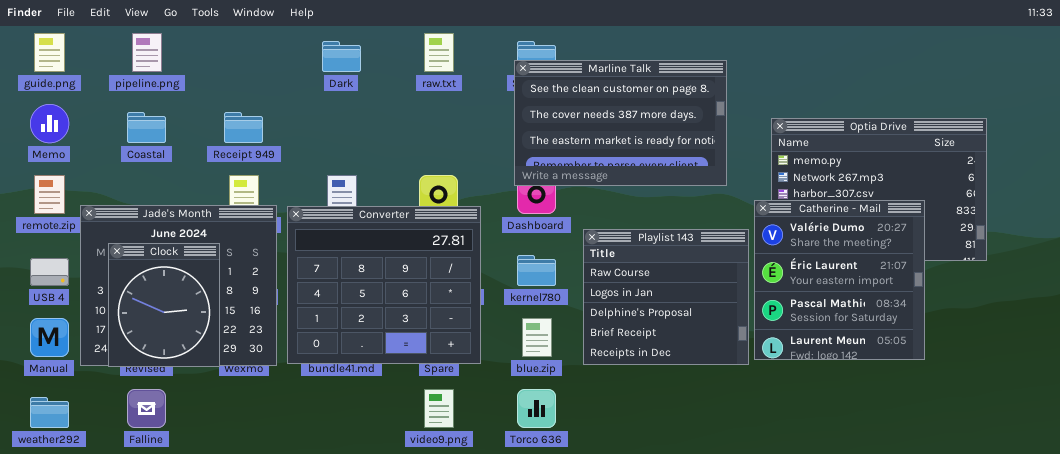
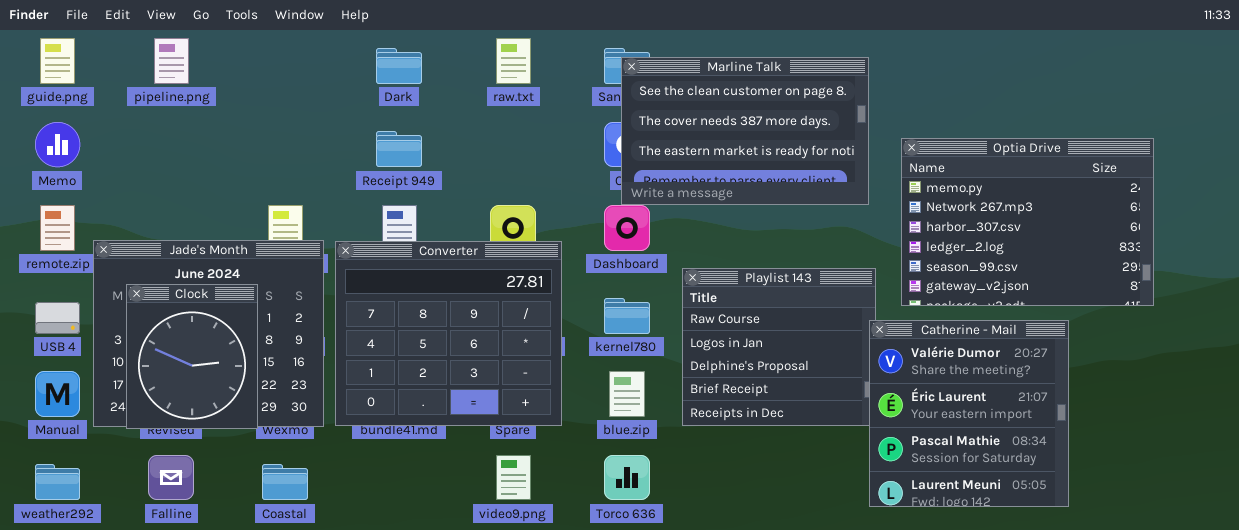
Marline Talk: [514,60,727,186] -> [621,57,869,205], moved
Coastal: [127,112,166,143] -> [262,464,308,500], moved
Receipt 949: [224,112,263,143] -> [376,131,422,167], moved
Catherine - Mail: [754,200,925,360] -> [869,320,1069,507], moved

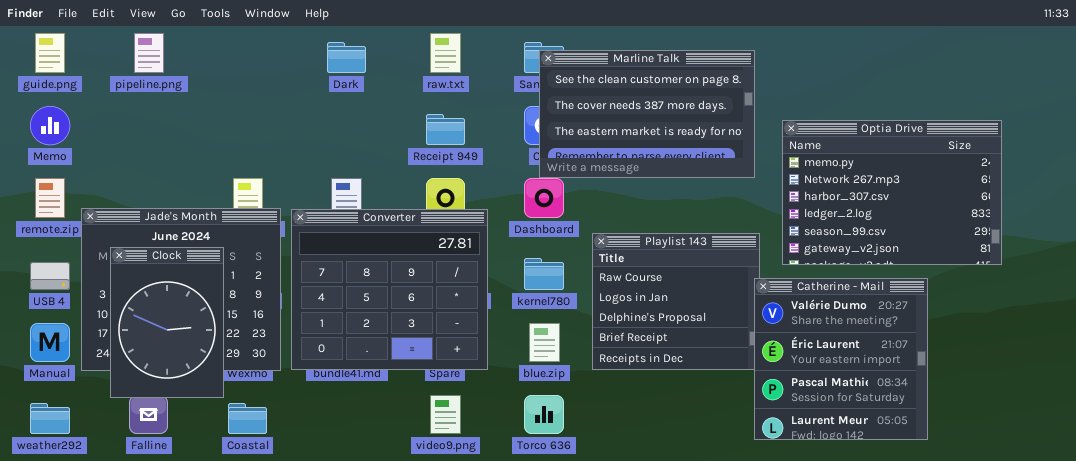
Receipt 949: [376,131,422,167] -> [426,114,465,145], moved
Clock: [126,284,258,429] -> [110,247,224,398], resized

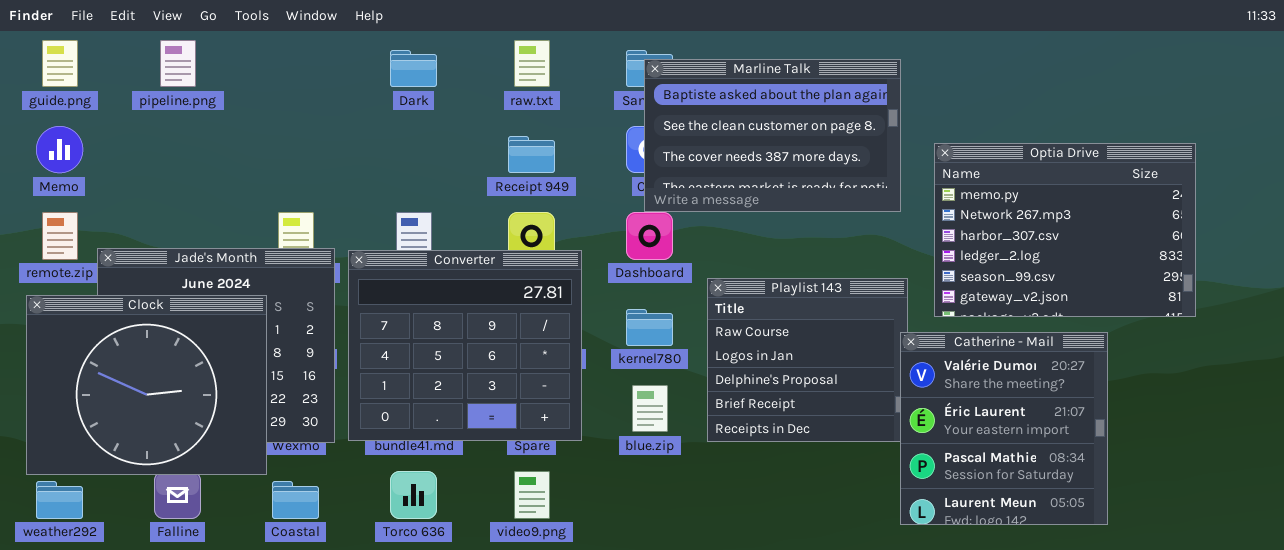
Marline Talk: [539,50,755,178] -> [644,59,901,212], scrolled up 1 row
Clock: [110,247,224,398] -> [26,295,267,475], resized
Torco 636: [524,395,564,434] -> [390,471,437,519], moved

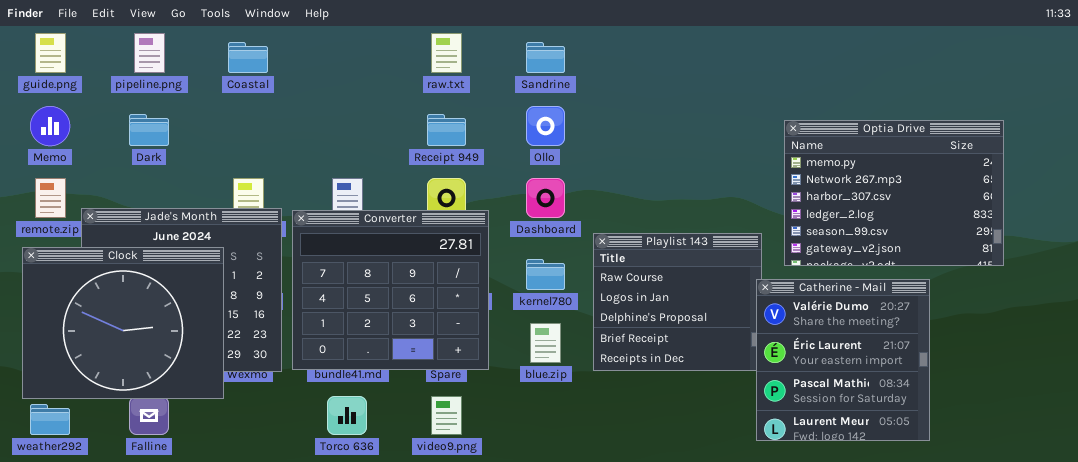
Dark: [390,50,437,87] -> [129,114,169,146], moved
Marline Talk: [644,59,901,212] -> none, closed
Coastal: [272,481,319,519] -> [228,42,268,73], moved

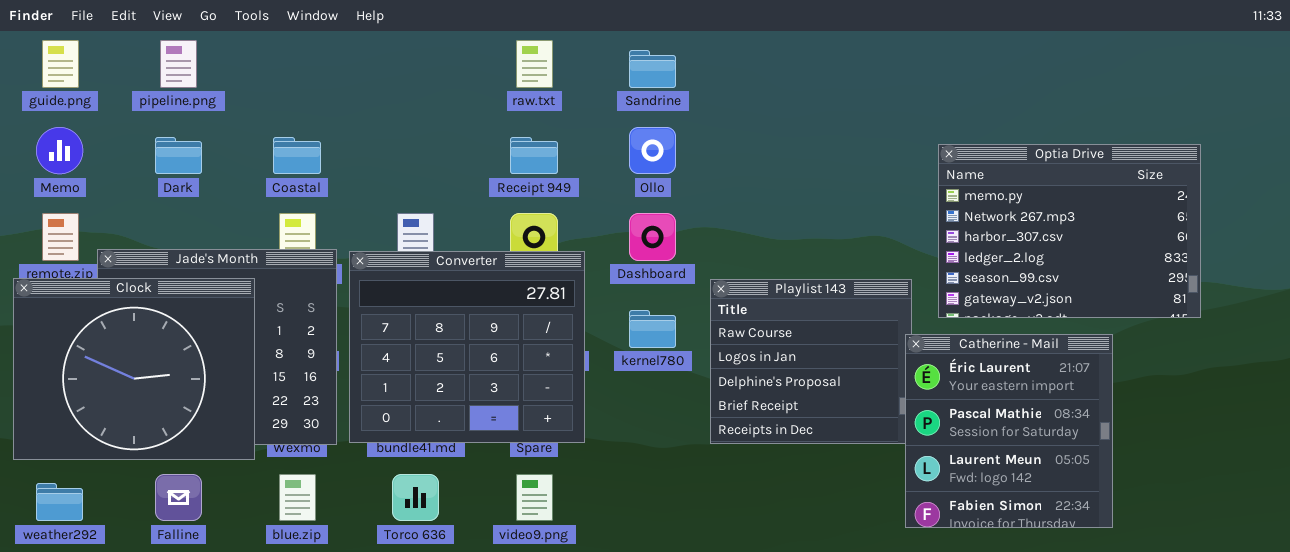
Coastal: [228,42,268,73] -> [273,137,321,174], moved
Clock: [22,247,224,399] -> [13,278,255,460], moved
Catherine - Mail: [756,279,930,441] -> [905,334,1113,528], scrolled down 1 row
blue.zip: [530,323,561,363] -> [279,474,316,521], moved

